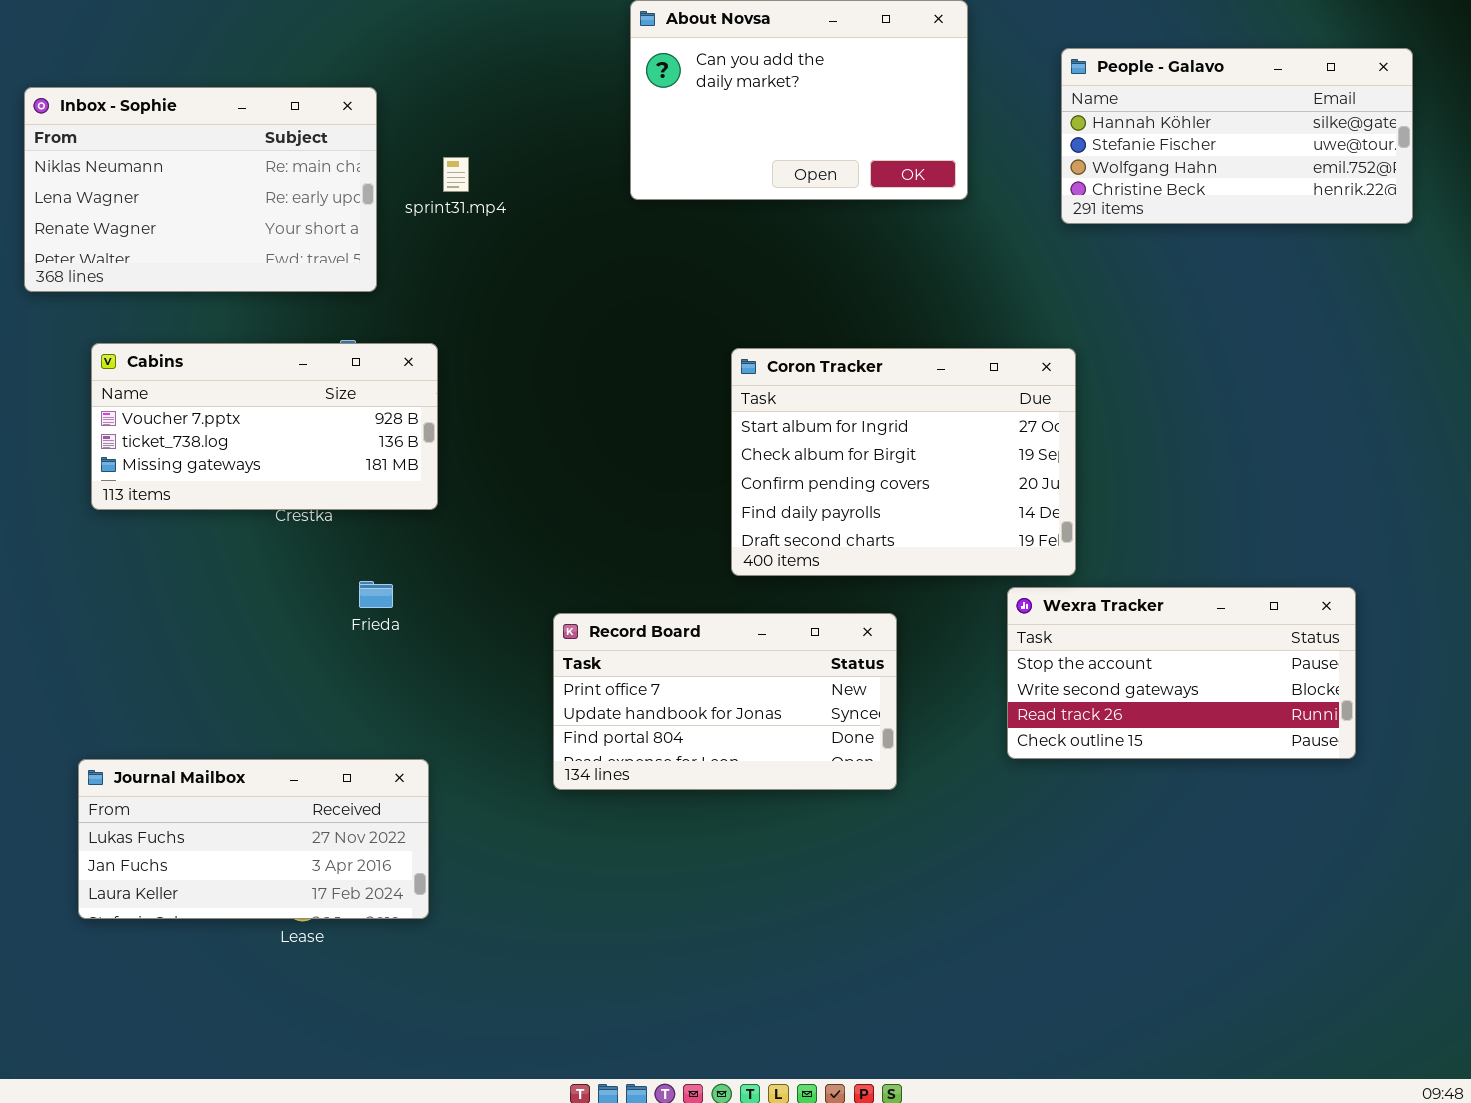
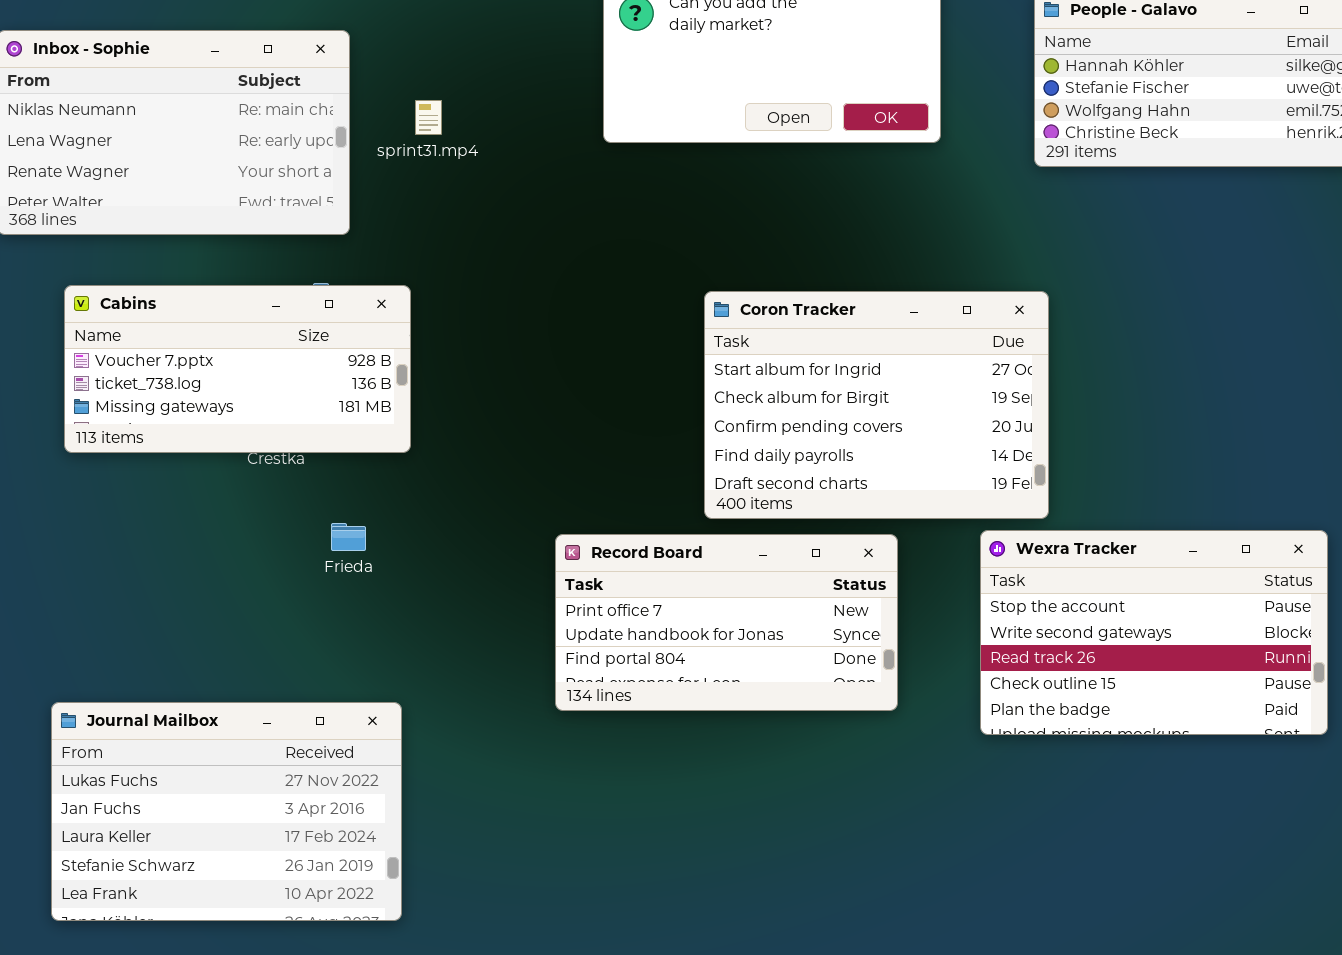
Wexra Tracker: [1007,587,1356,759] -> [980,530,1328,735], resized
Record Board: [553,613,897,790] -> [555,534,898,711], moved
Journal Mailbox: [78,759,429,919] -> [51,702,402,921], resized

